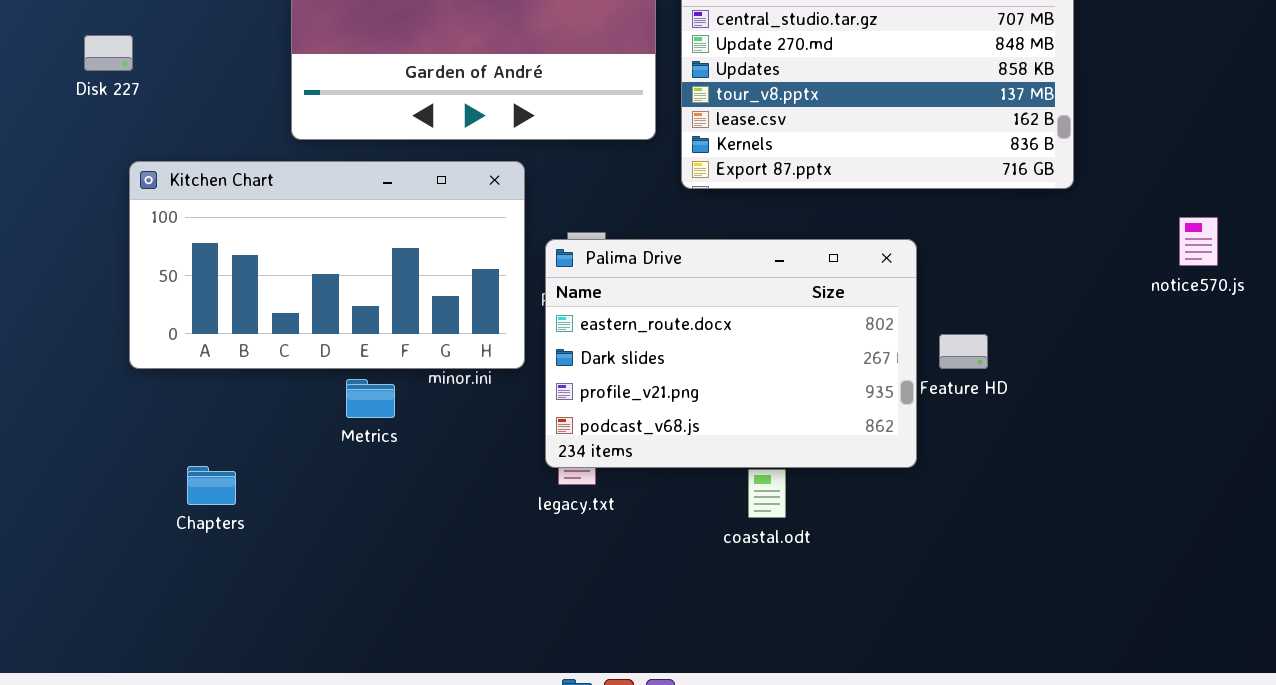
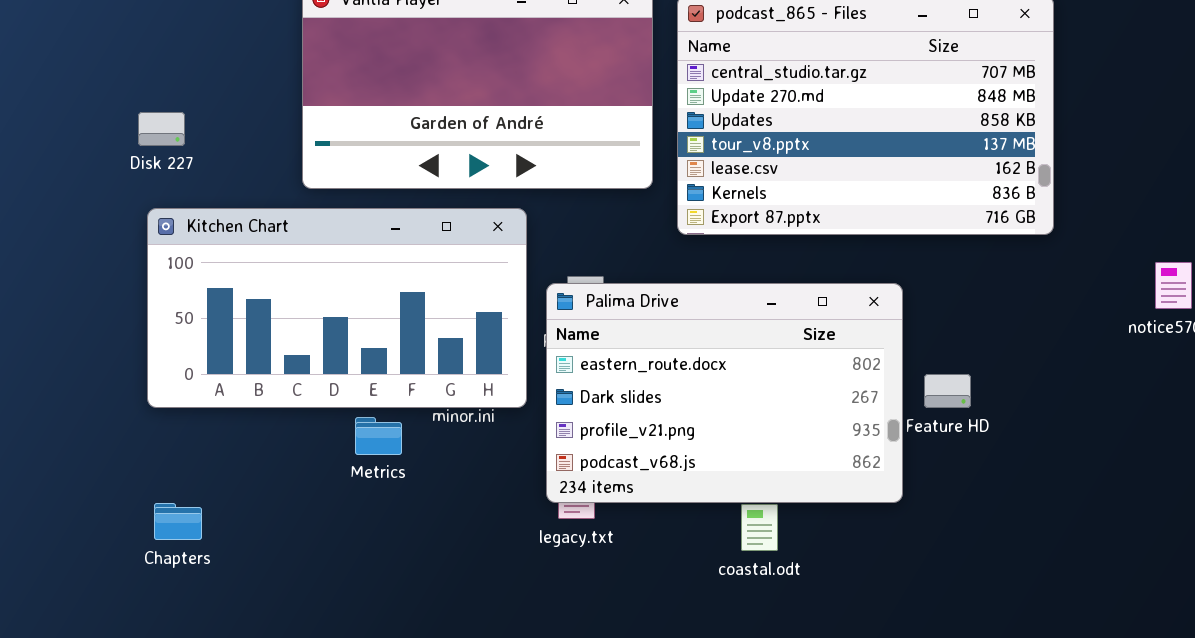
Disk 227: [84,35,133,71] -> [138,112,185,146], moved
Chapters: [187,466,236,505] -> [154,503,202,540], moved

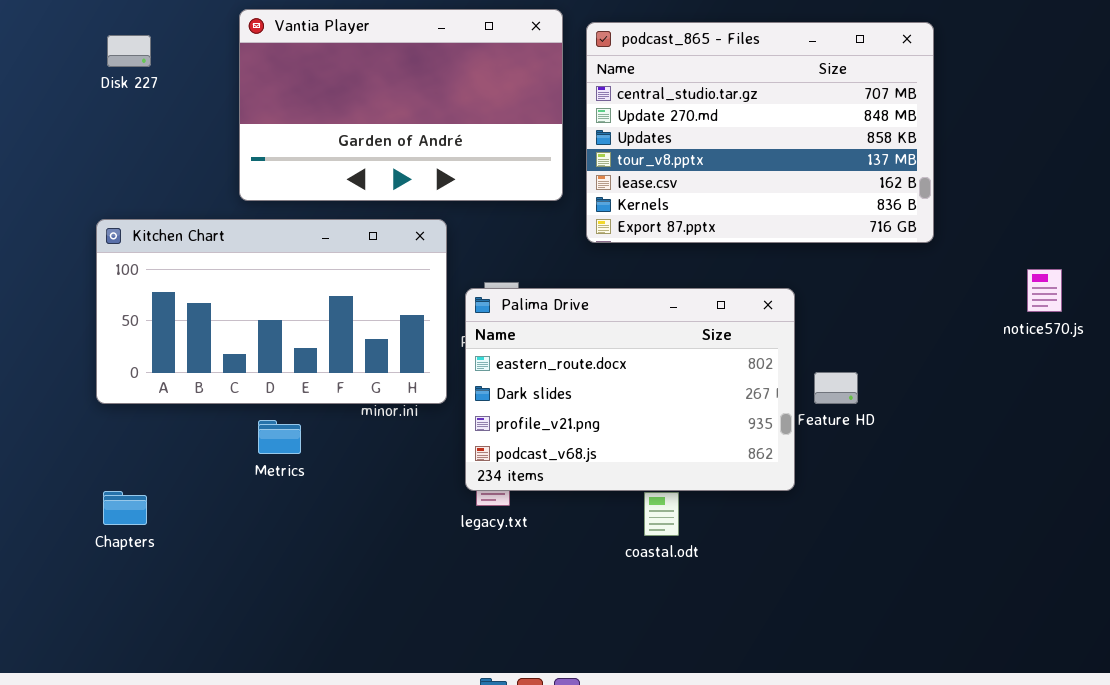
Disk 227: [138,112,185,146] -> [107,35,151,67], moved
Metrics: [355,417,402,455] -> [258,420,301,454], moved

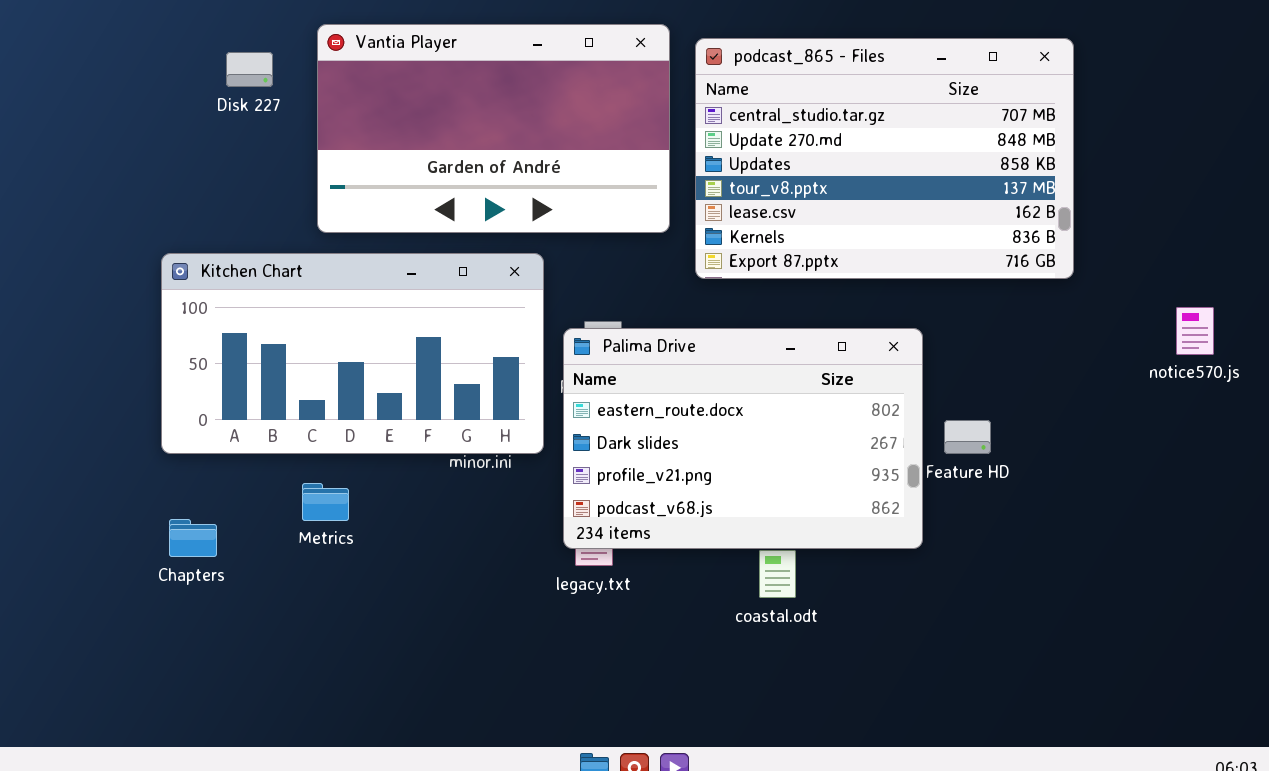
Disk 227: [107,35,151,67] -> [226,52,273,87], moved
Metrics: [258,420,301,454] -> [302,483,349,521], moved
Chapters: [103,491,147,525] -> [169,519,217,557], moved

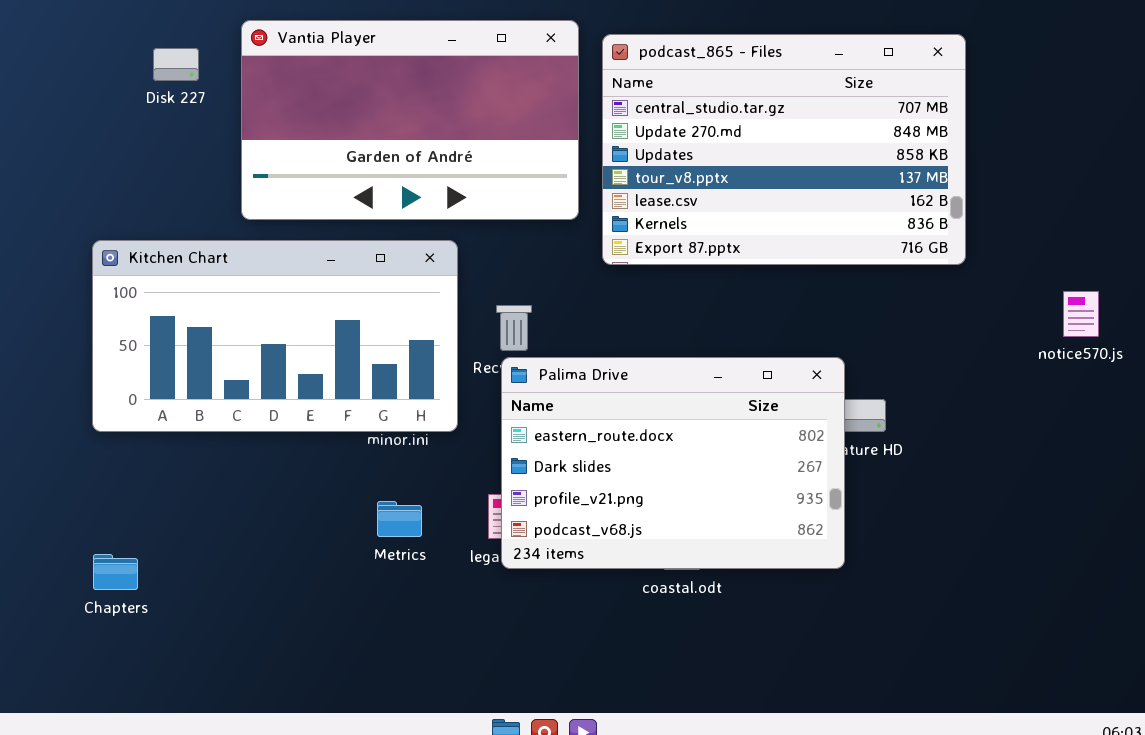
Palima Drive: [563,328,923,549] -> [501,357,845,569], moved
Metrics: [302,483,349,521] -> [377,501,422,537], moved
Chapters: [169,519,217,557] -> [93,554,138,590], moved

